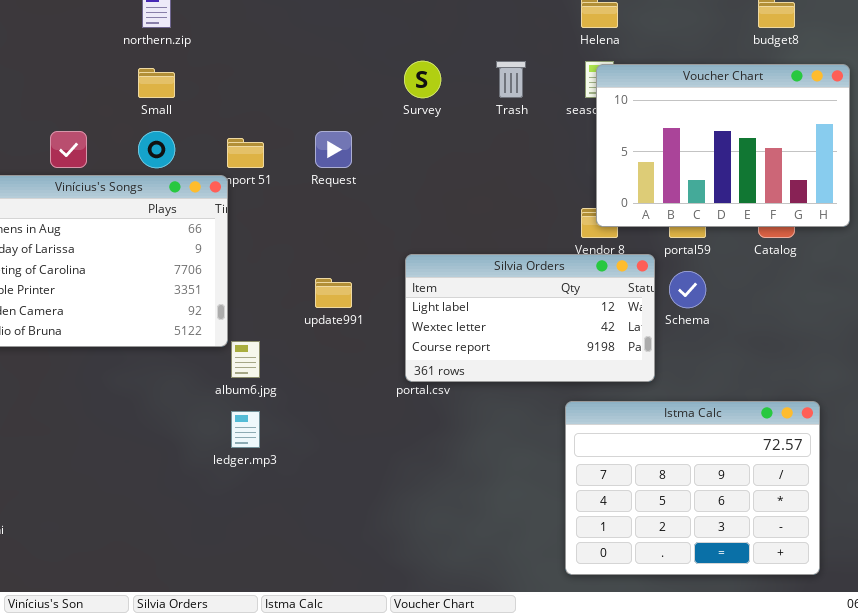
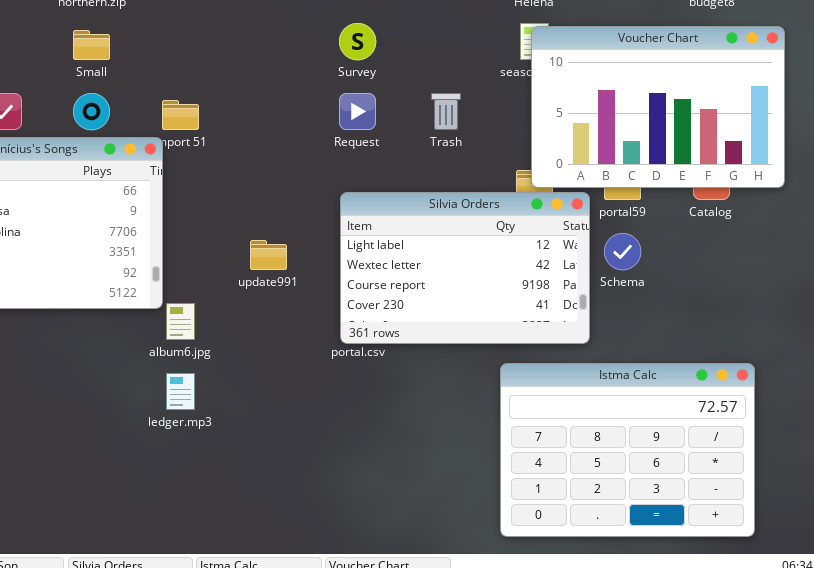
Trash: [496,61,526,98] -> [431,93,461,130], moved
Request: [315,131,352,168] -> [339,93,376,130], moved
Silvia Orders: [405,254,655,382] -> [340,192,590,344], resized

